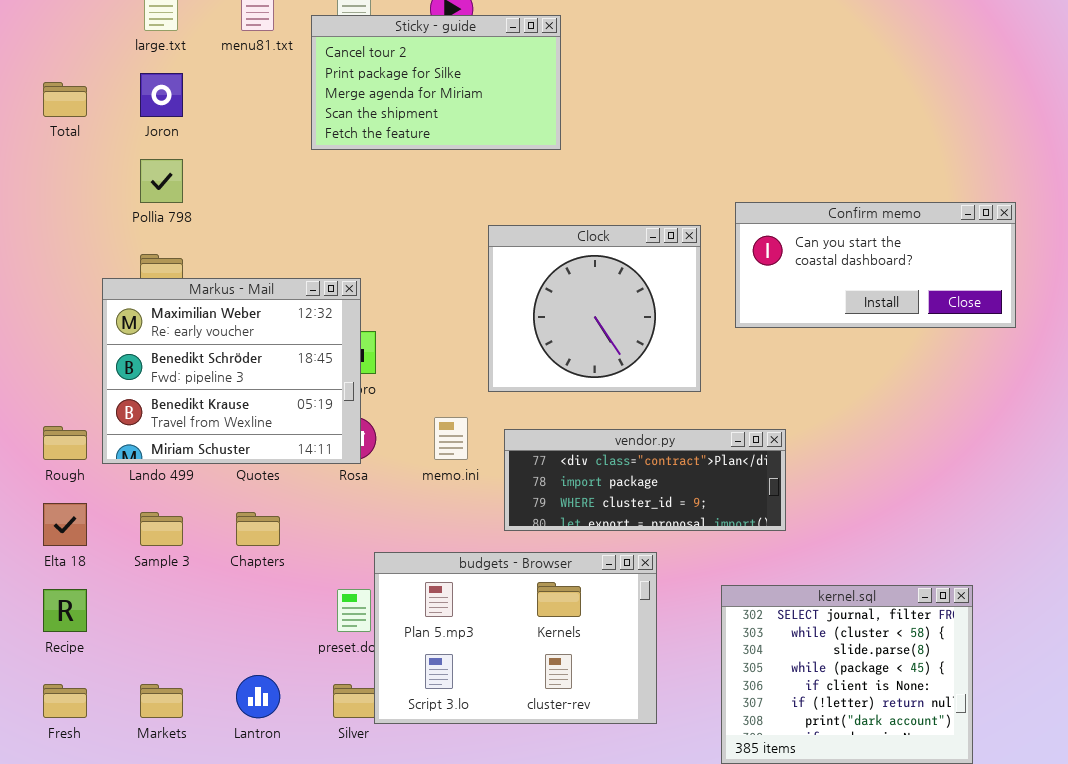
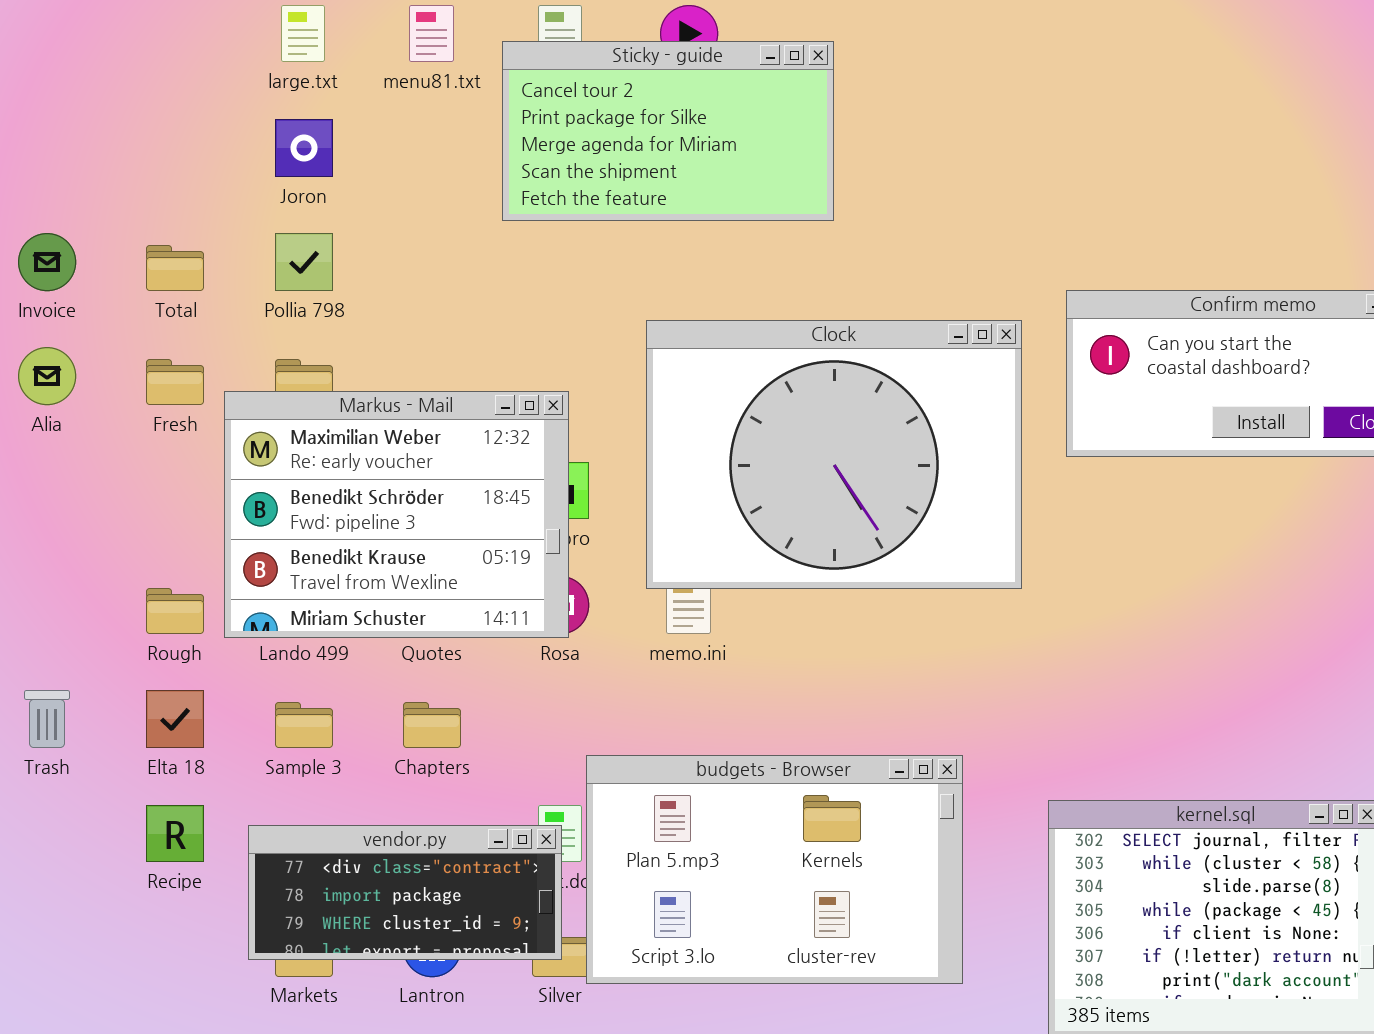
Total: [43,82,87,117] -> [146,245,204,291], moved
Clock: [488,225,701,392] -> [646,320,1022,589], resized
vendor.py: [504,429,786,531] -> [248,825,562,960], moved, resized
Fresh: [43,684,87,718] -> [146,359,204,405], moved

